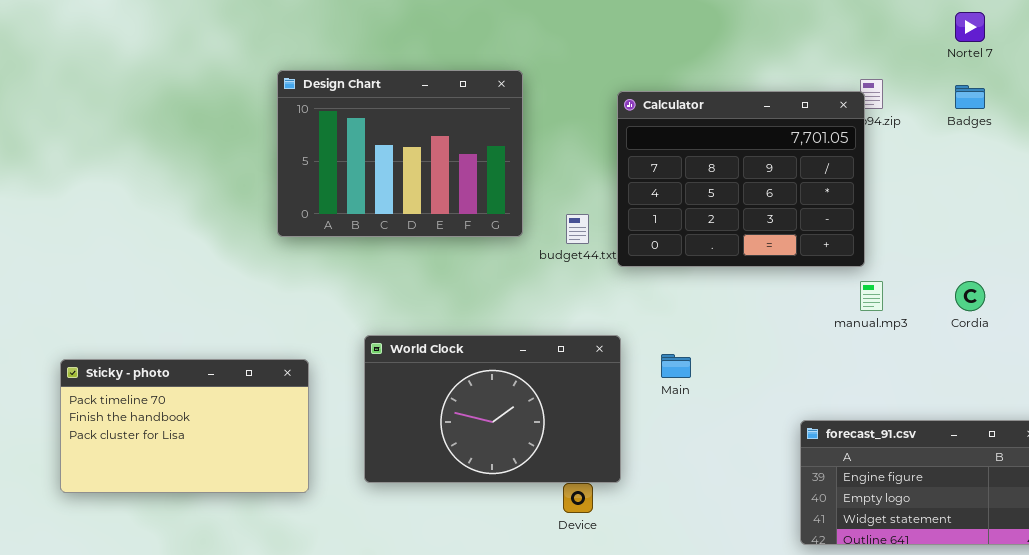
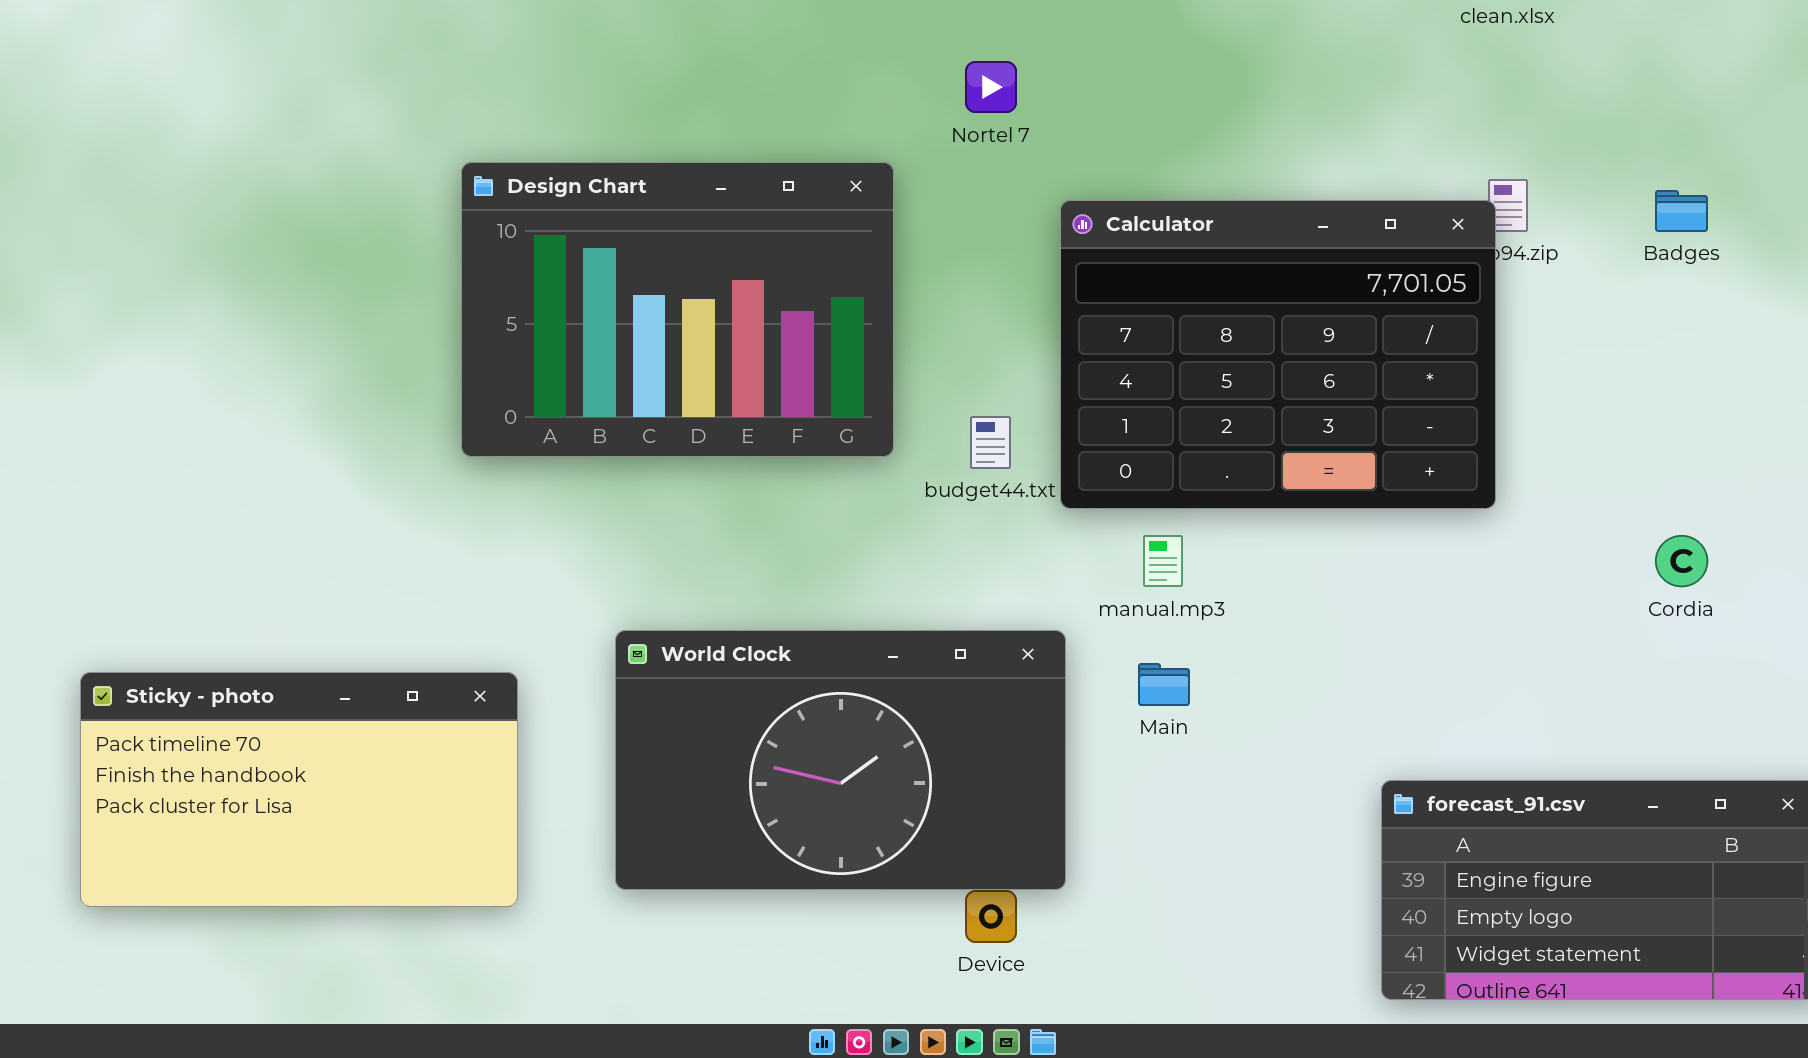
Nortel 7: [955,12,985,42] -> [965,61,1017,113], moved
manual.mp3: [860,281,883,311] -> [1143,535,1183,587], moved

